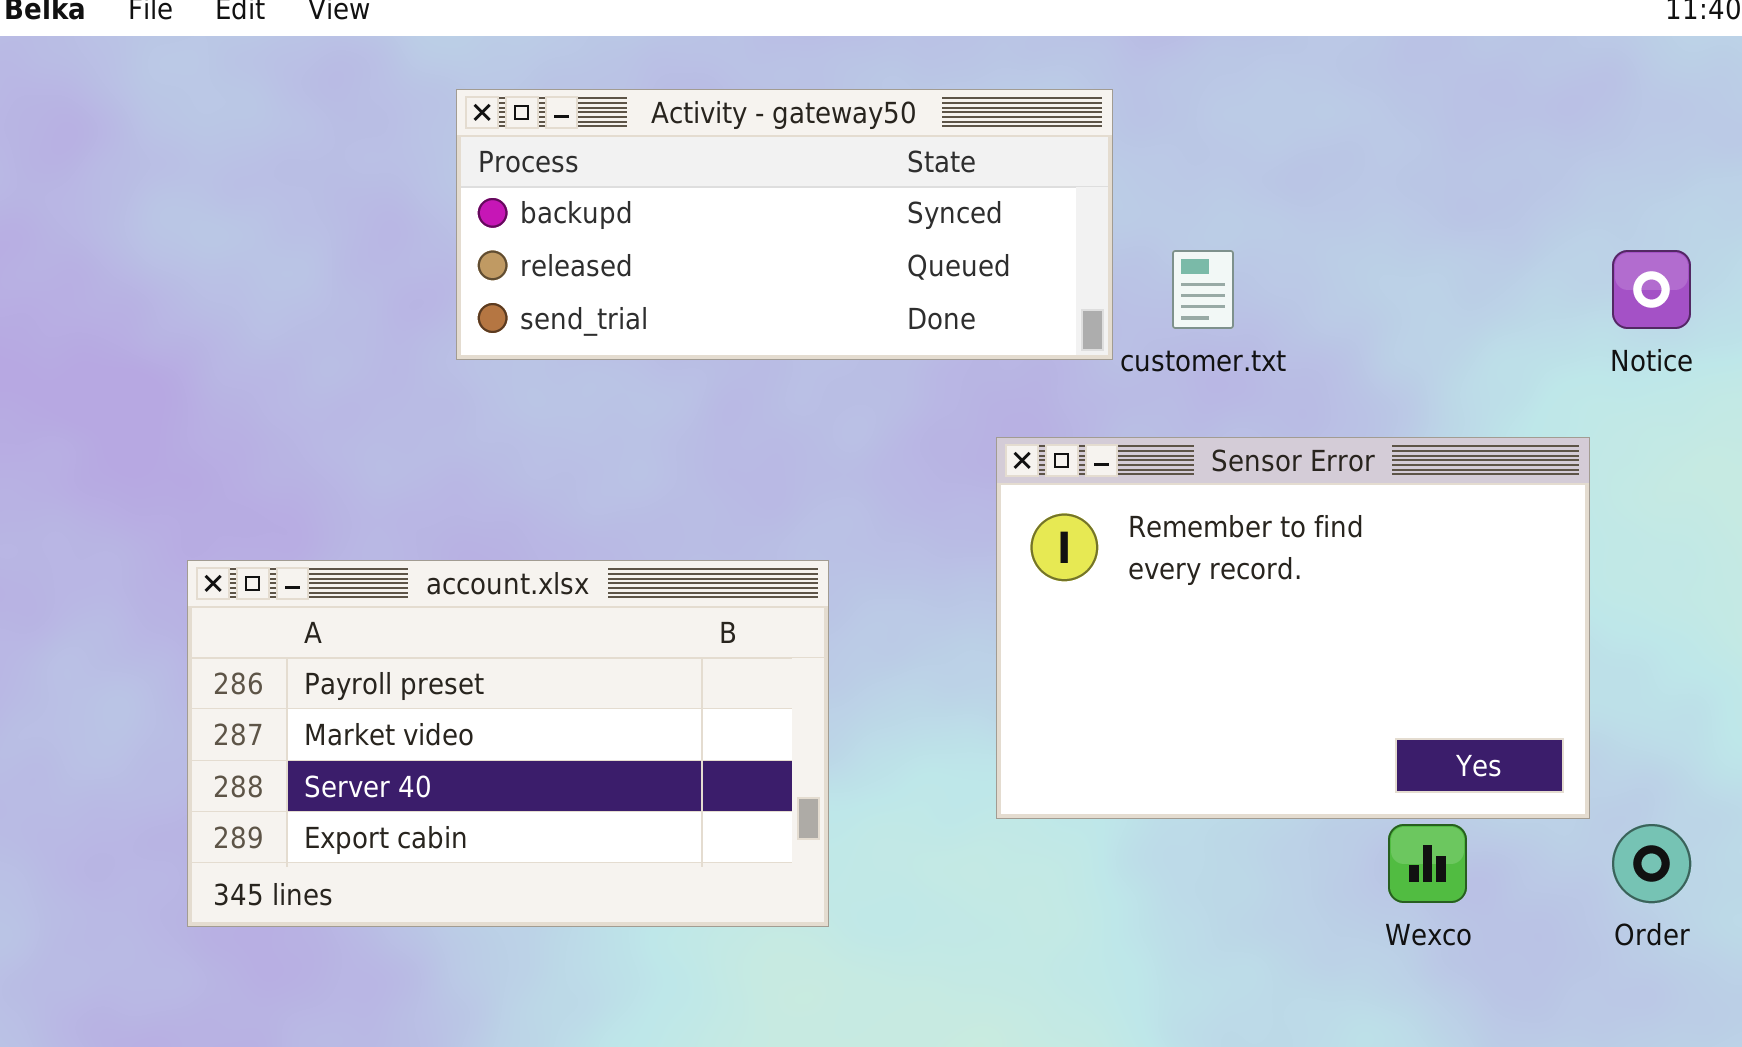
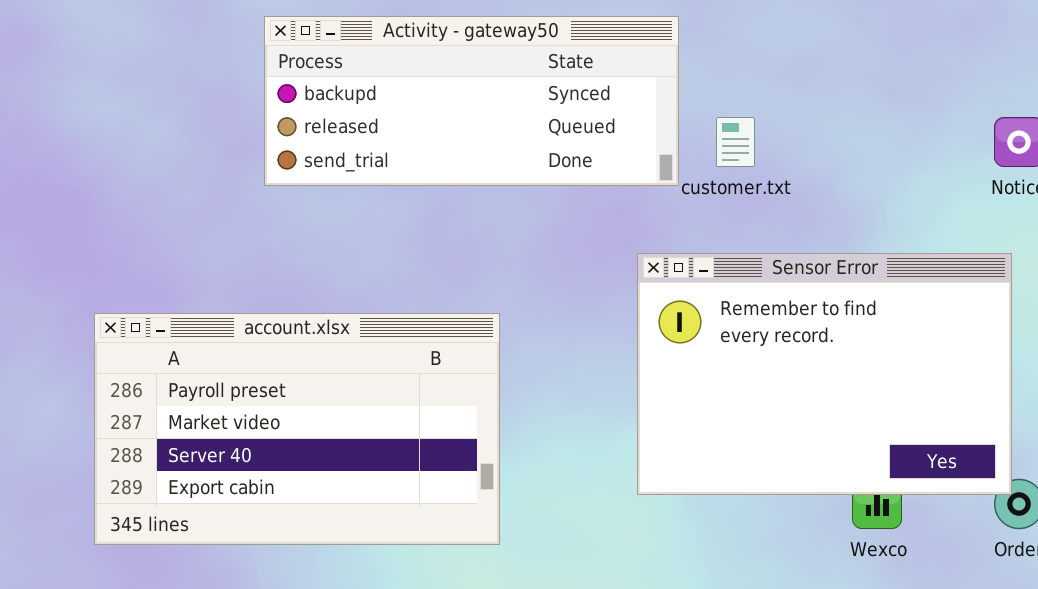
Sensor Error: [996,437,1590,819] -> [637,253,1012,495], moved

